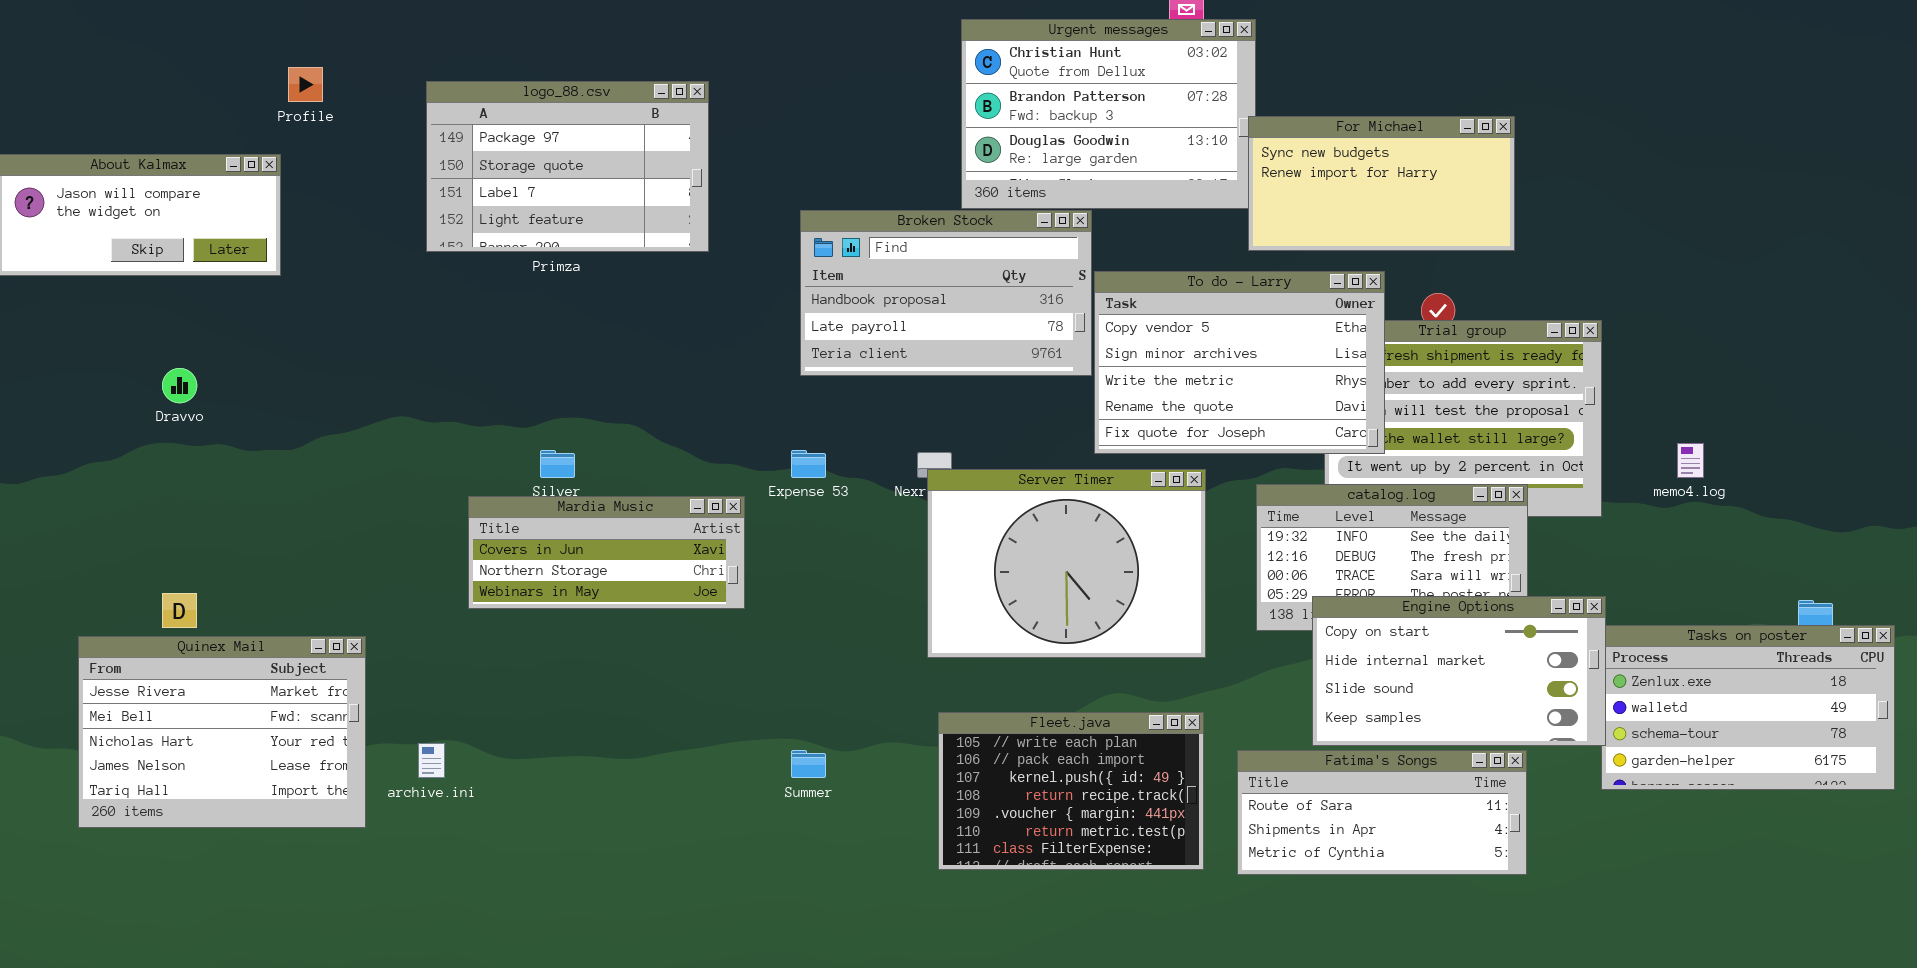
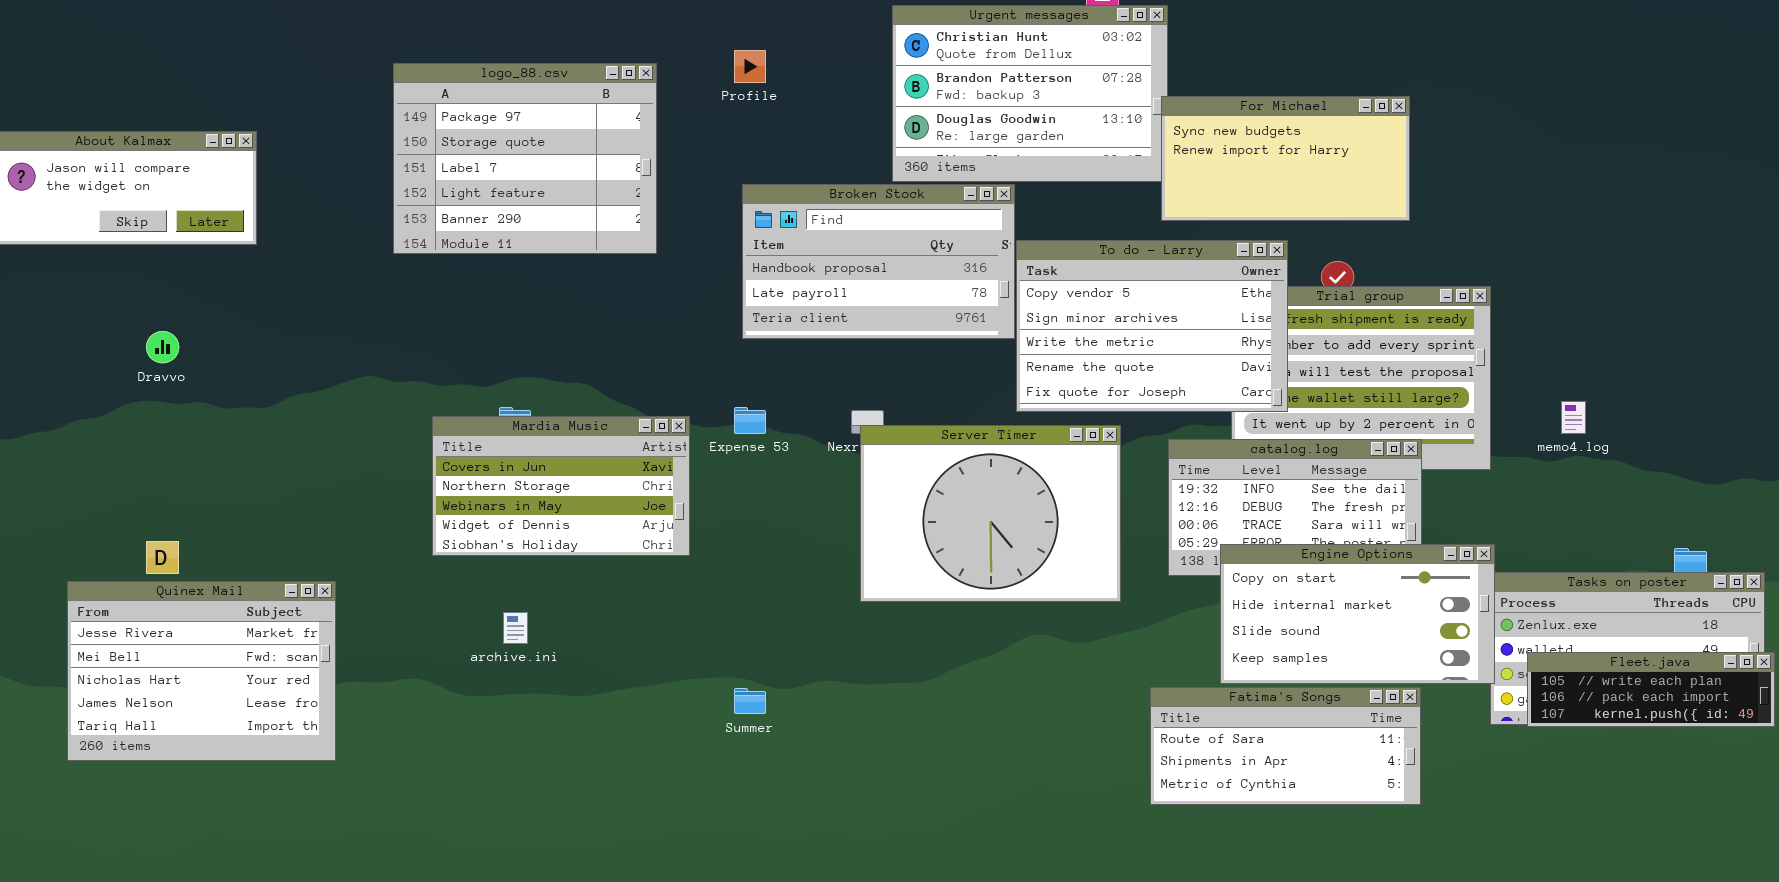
Profile: [288,67,323,102] -> [734,50,766,83], moved
logo_88.csv: [426,81,709,252] -> [393,63,657,254], resized
Mardia Music: [468,496,745,609] -> [432,416,690,556], resized
Fleet.java: [938,712,1204,870] -> [1527,652,1775,727], moved, resized
archive.ini: [418,743,445,778] -> [503,612,528,644], moved

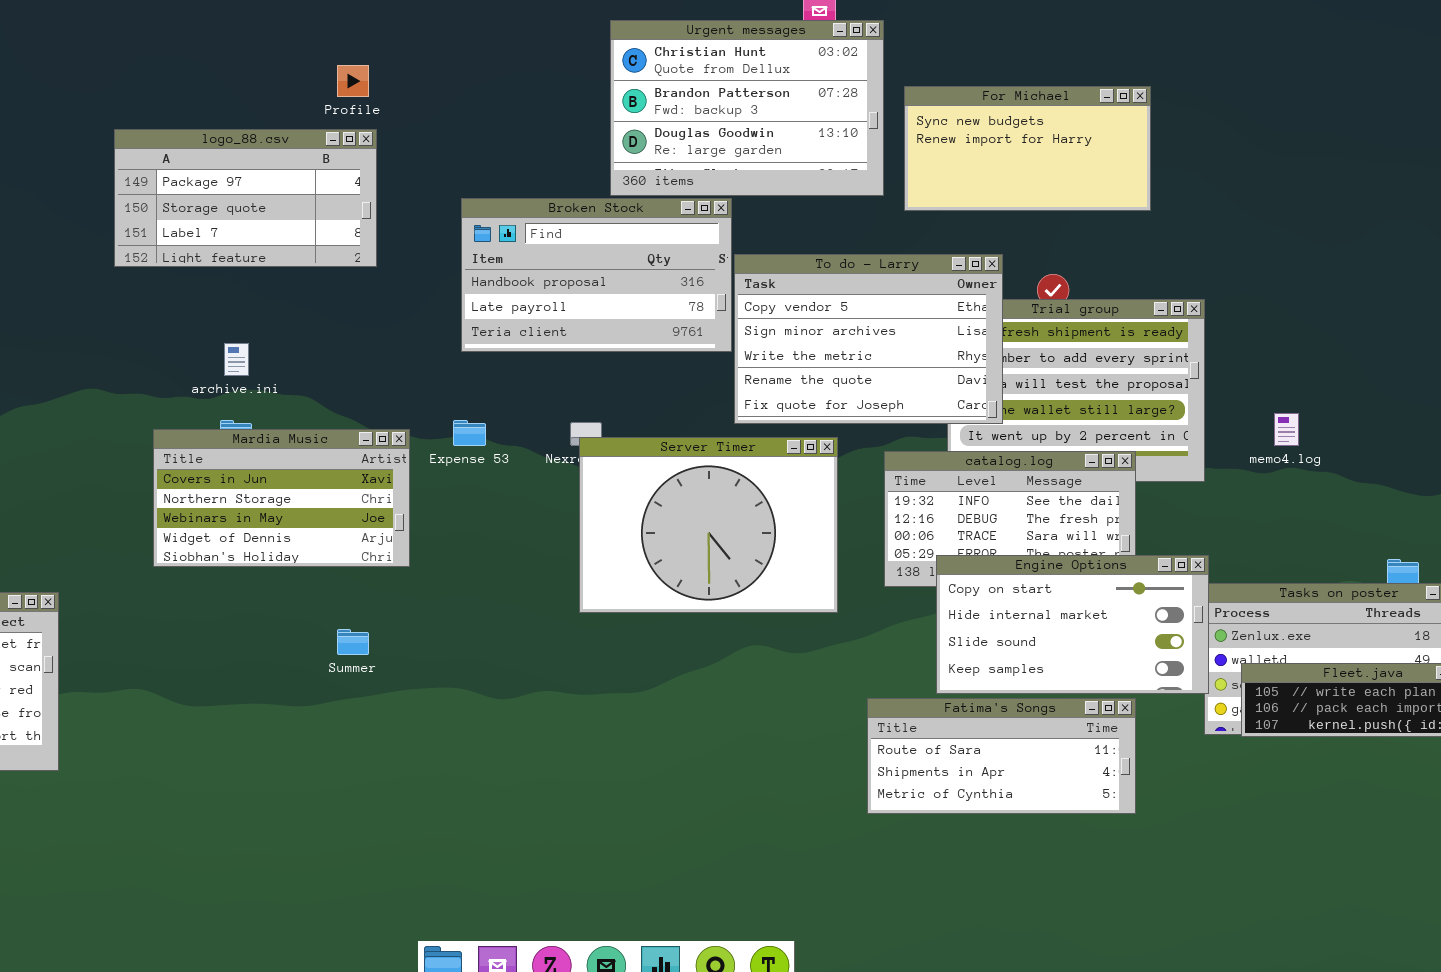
Profile: [734,50,766,83] -> [337,65,369,97], moved
logo_88.csv: [393,63,657,254] -> [114,129,377,267], resized
For Michael: [1161,96,1410,221] -> [904,86,1151,211], moved
archive.ini: [503,612,528,644] -> [224,343,249,376], moved
Summer: [734,688,766,714] -> [337,629,369,655], moved

